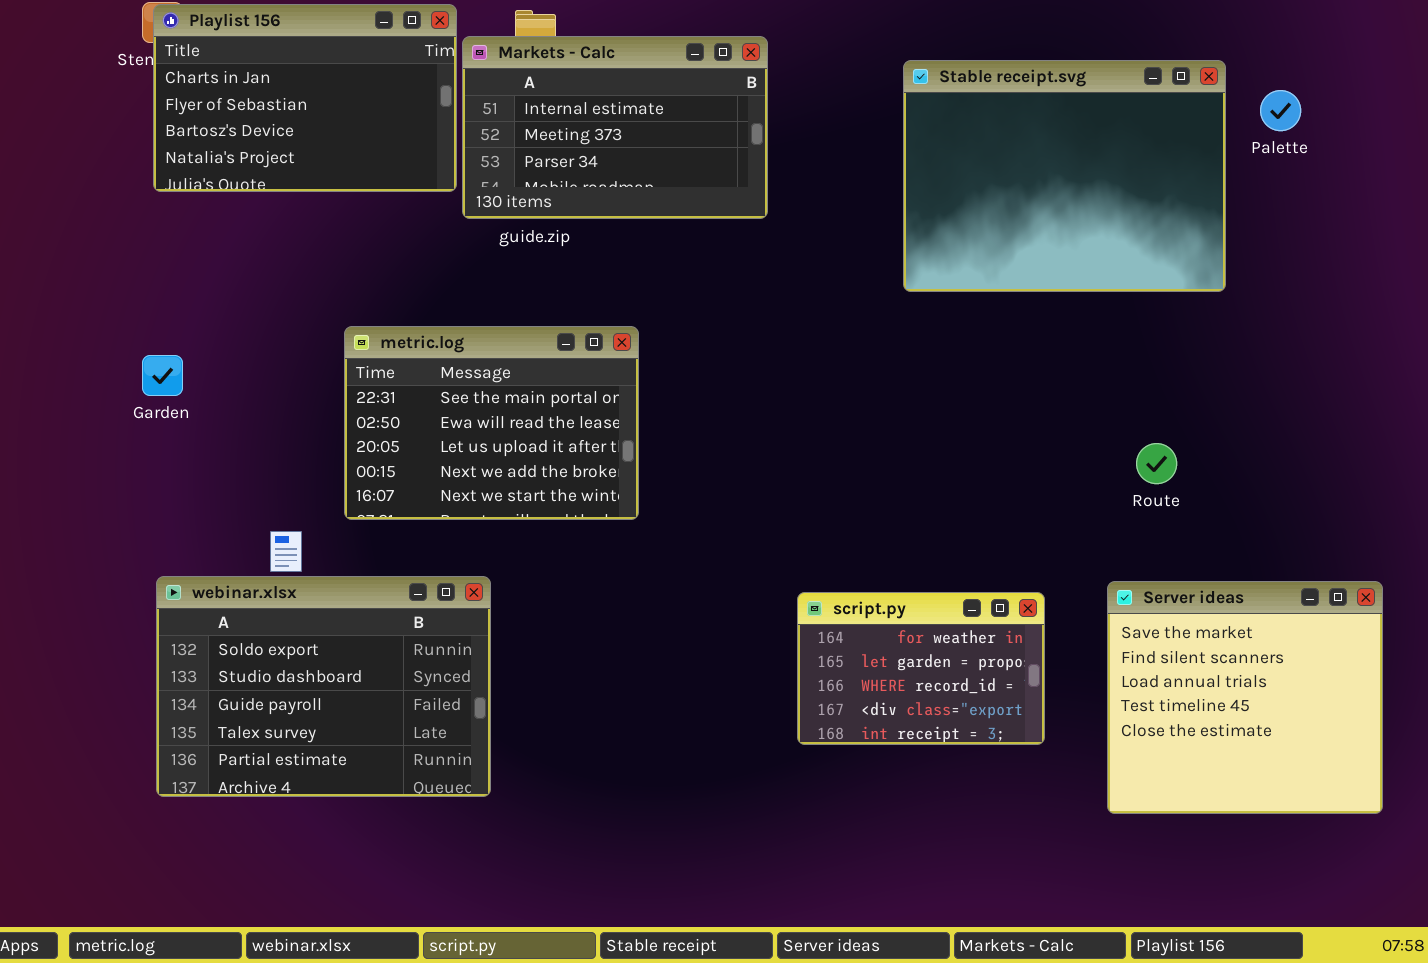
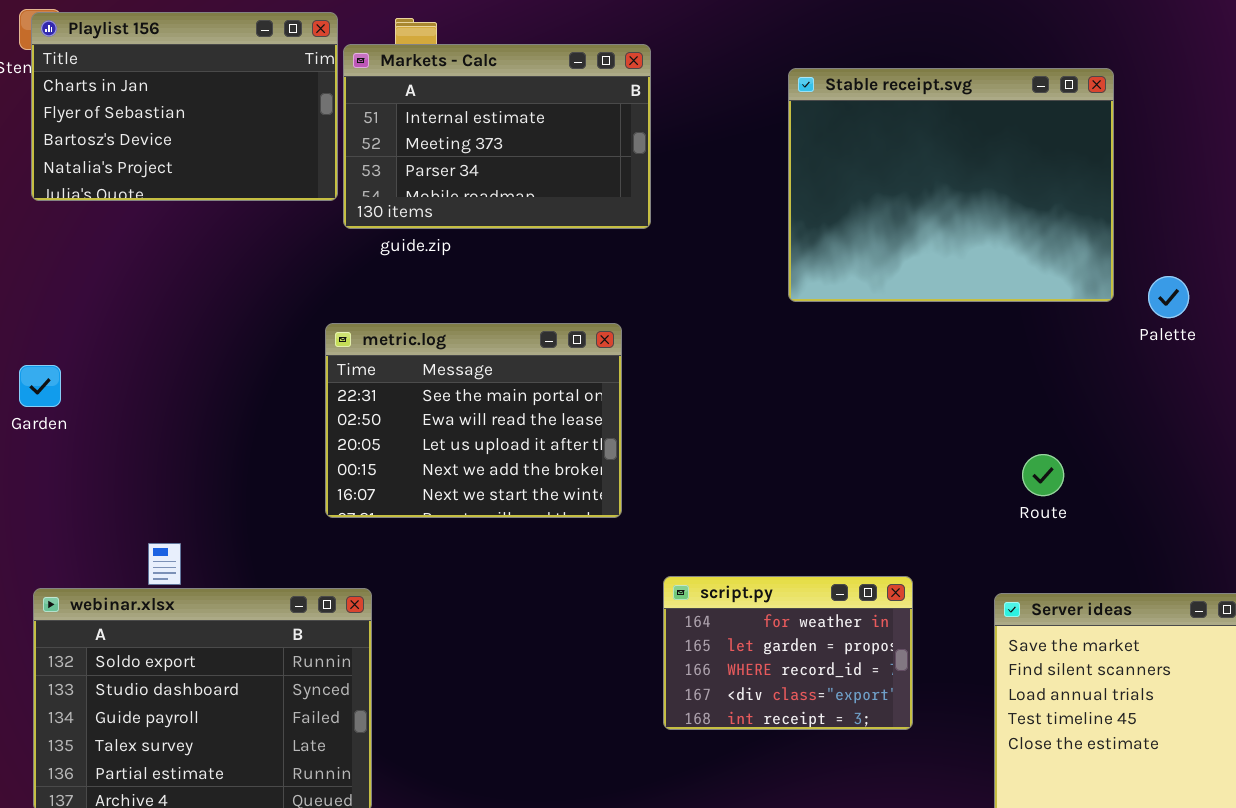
Palette: [1260,90,1301,131] -> [1148,276,1189,318], moved
metric.log: [344,326,639,520] -> [325,323,622,518], moved
script.py: [797,592,1045,745] -> [663,576,913,730], moved

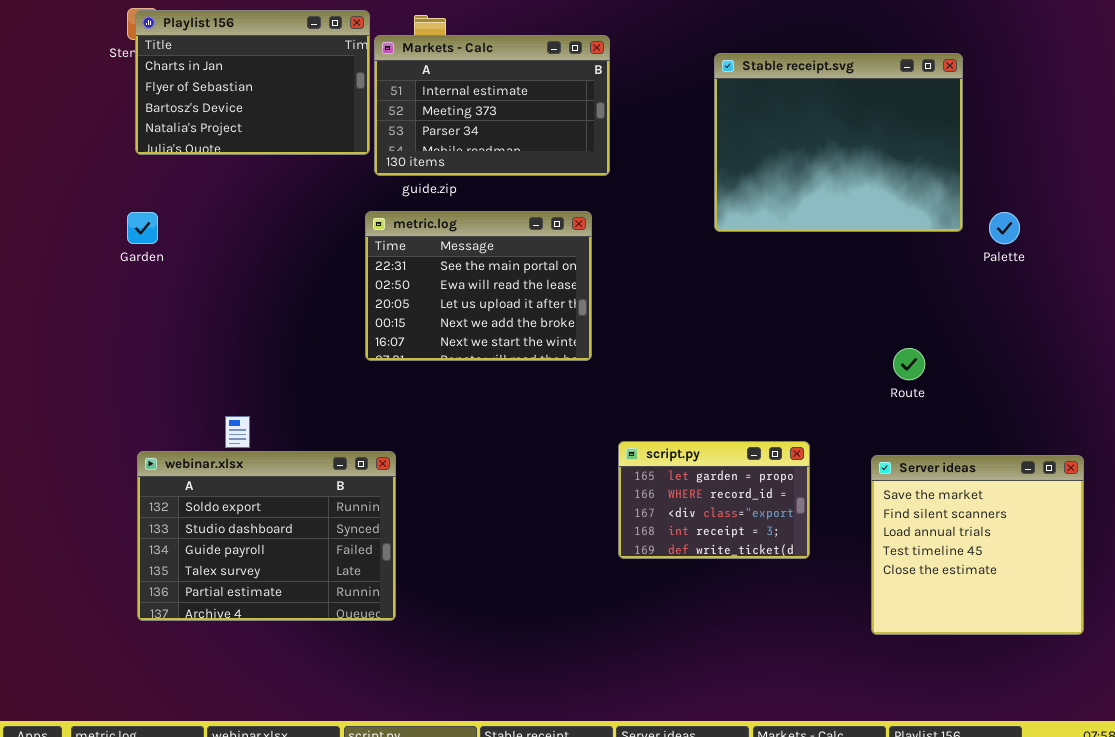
metric.log: [325,323,622,518] -> [365,211,592,361], moved
Garden: [19,365,61,407] -> [127,212,158,244], moved
script.py: [663,576,913,730] -> [618,441,810,559], scrolled down 1 row

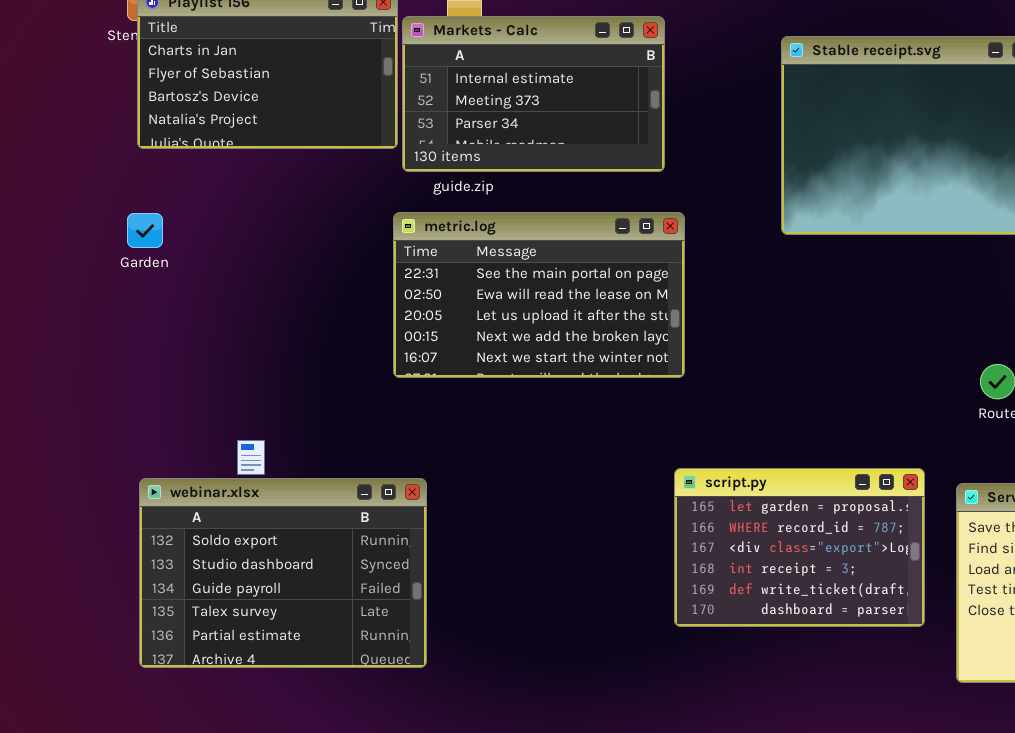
metric.log: [365,211,592,361] -> [393,212,685,378], resized
script.py: [618,441,810,559] -> [674,468,925,627], resized

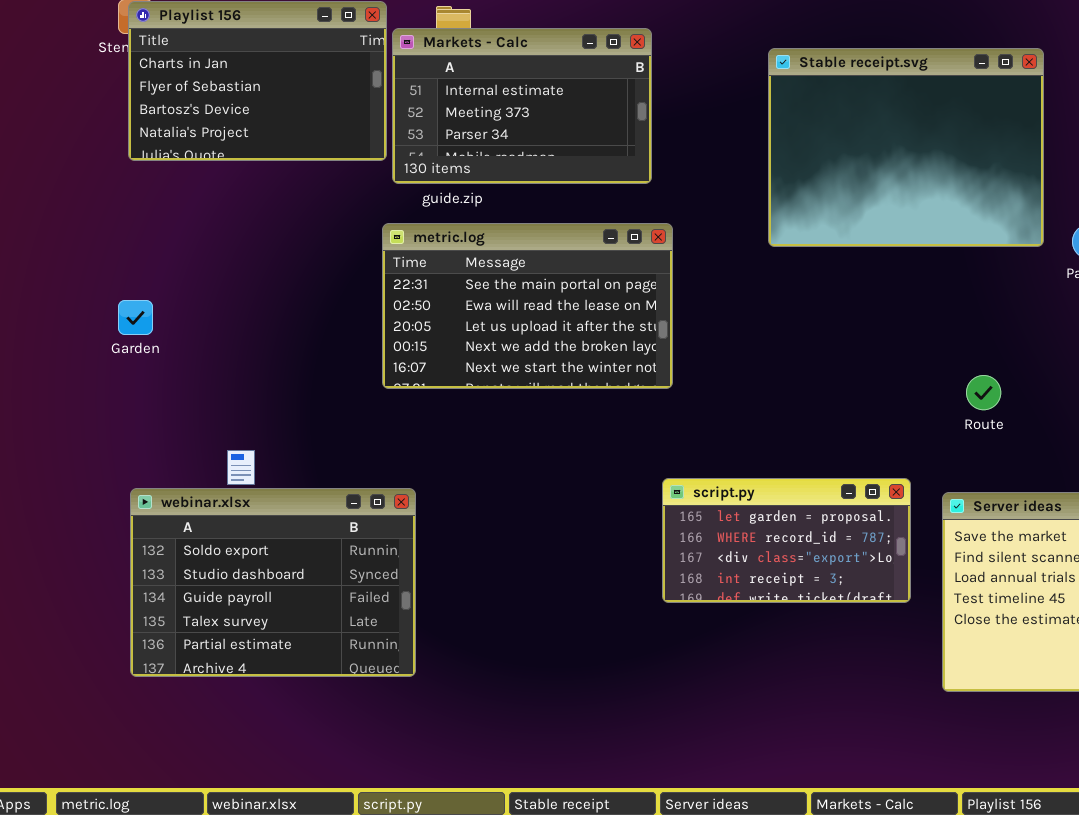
Garden: [127,213,163,248] -> [118,300,153,335], moved
script.py: [674,468,925,627] -> [662,478,911,603], resized

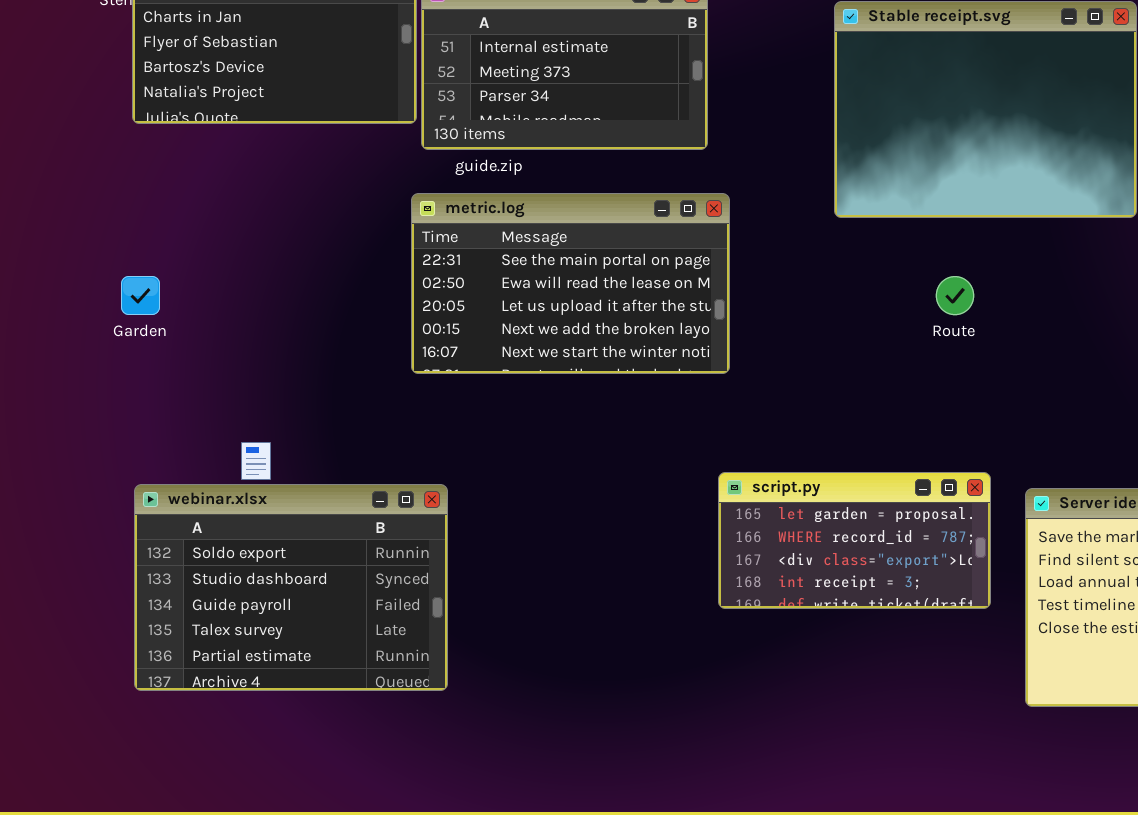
Route: [966,375,1001,410] -> [936,276,974,315], moved

